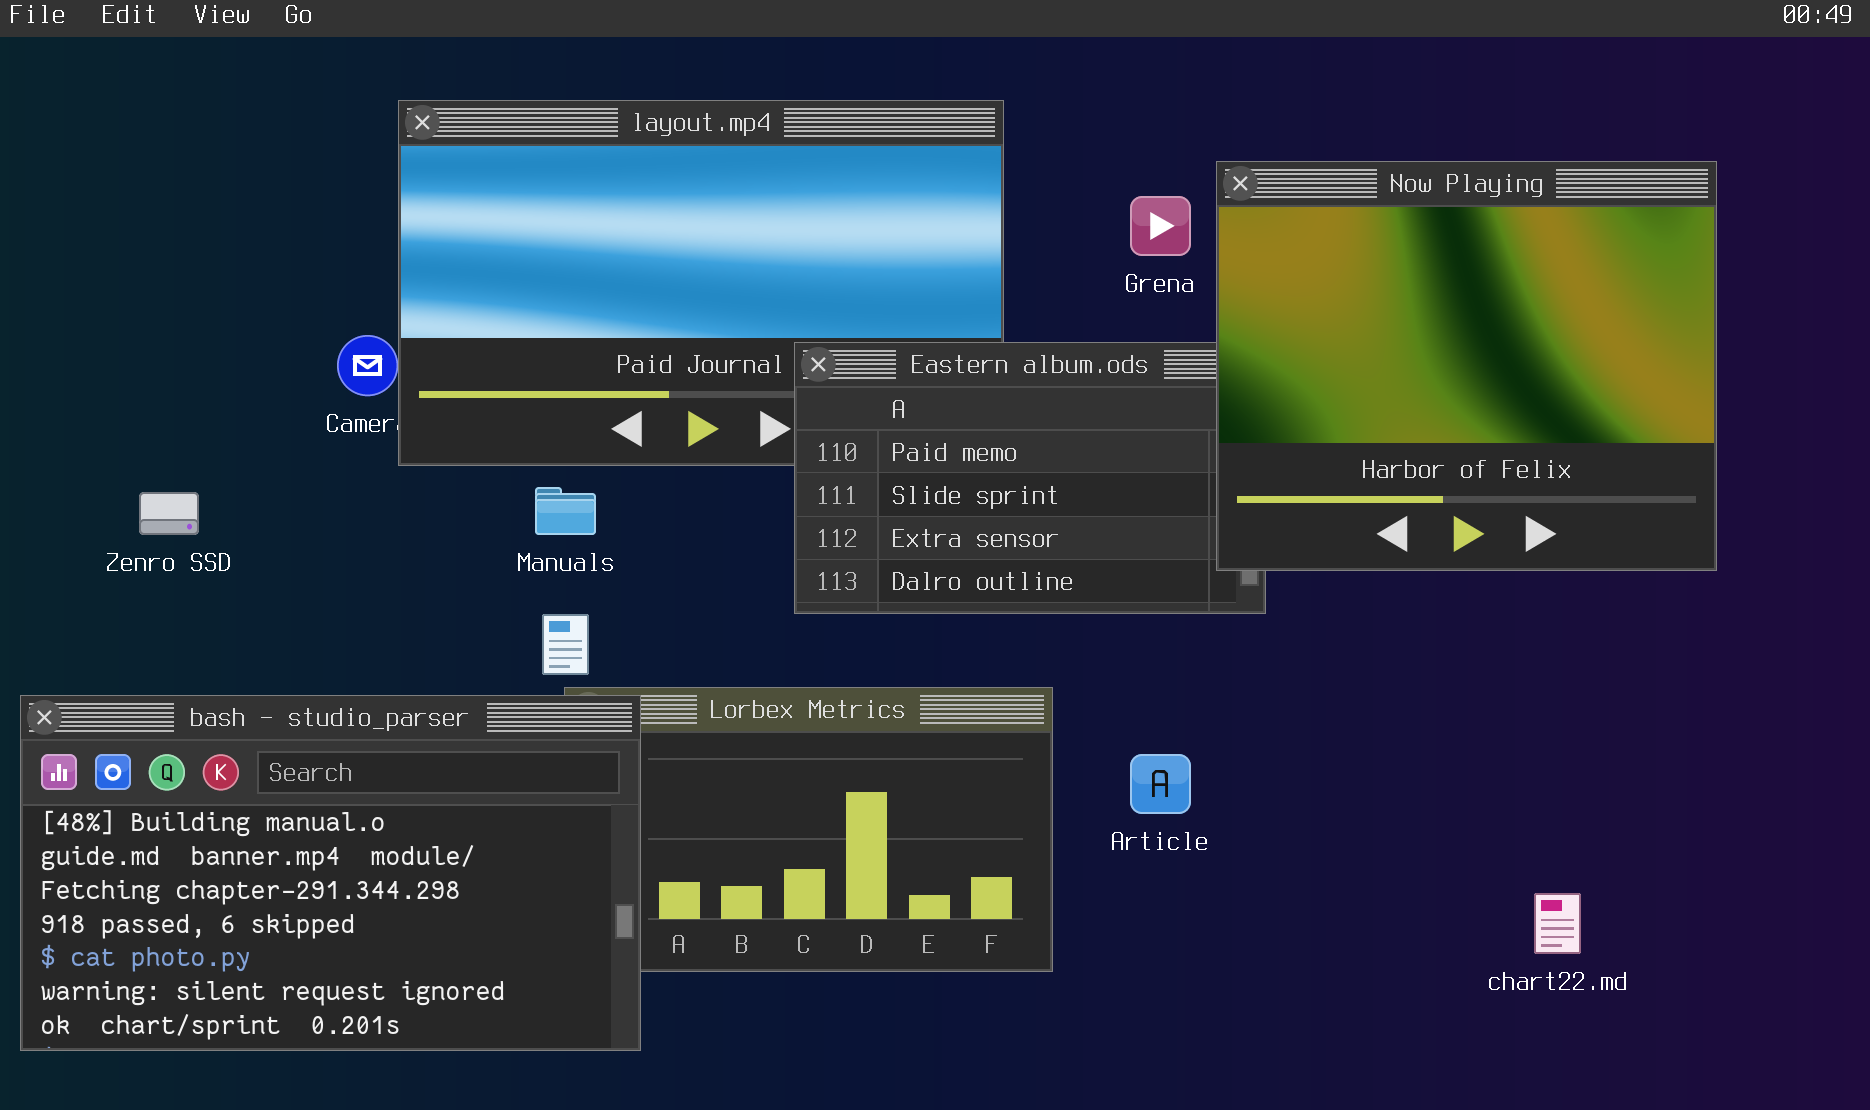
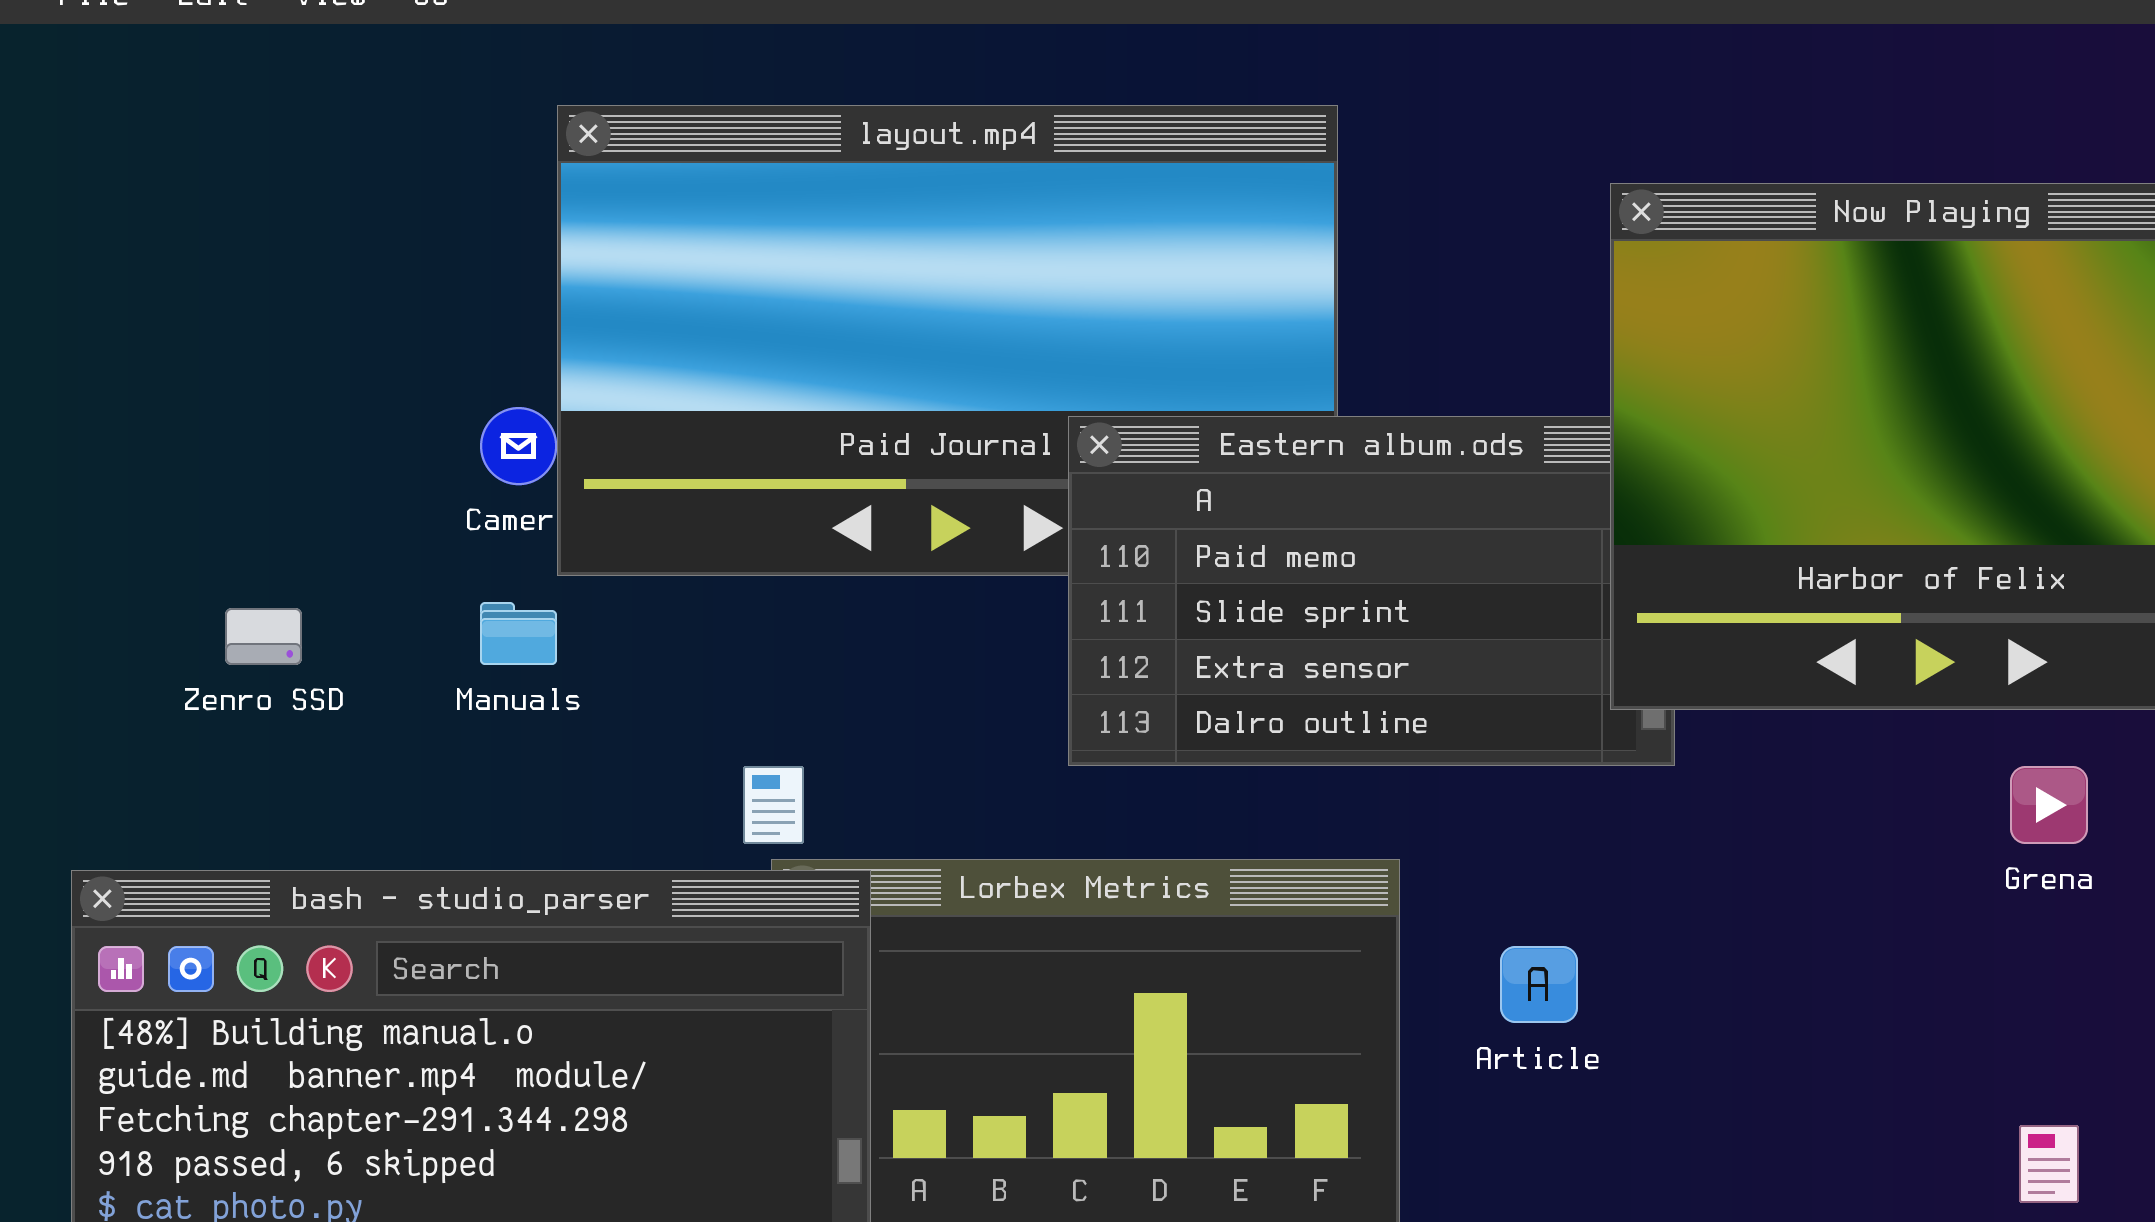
Grena: [1130,196,1191,256] -> [2010,766,2088,844], moved
Manuals: [535,487,596,535] -> [480,602,557,665], moved

